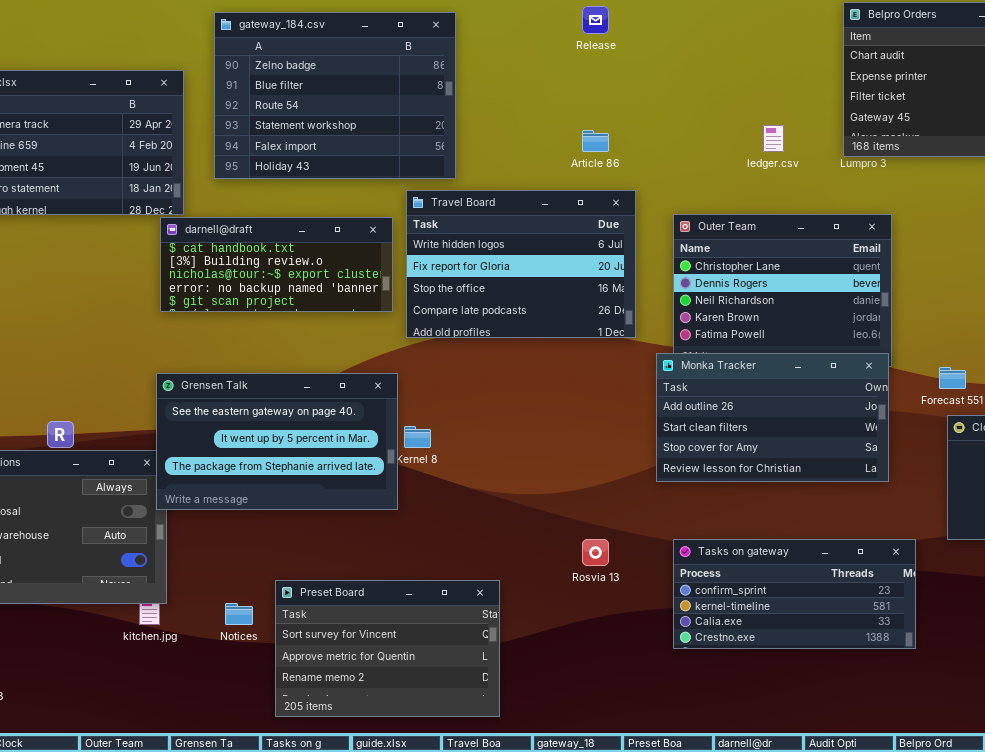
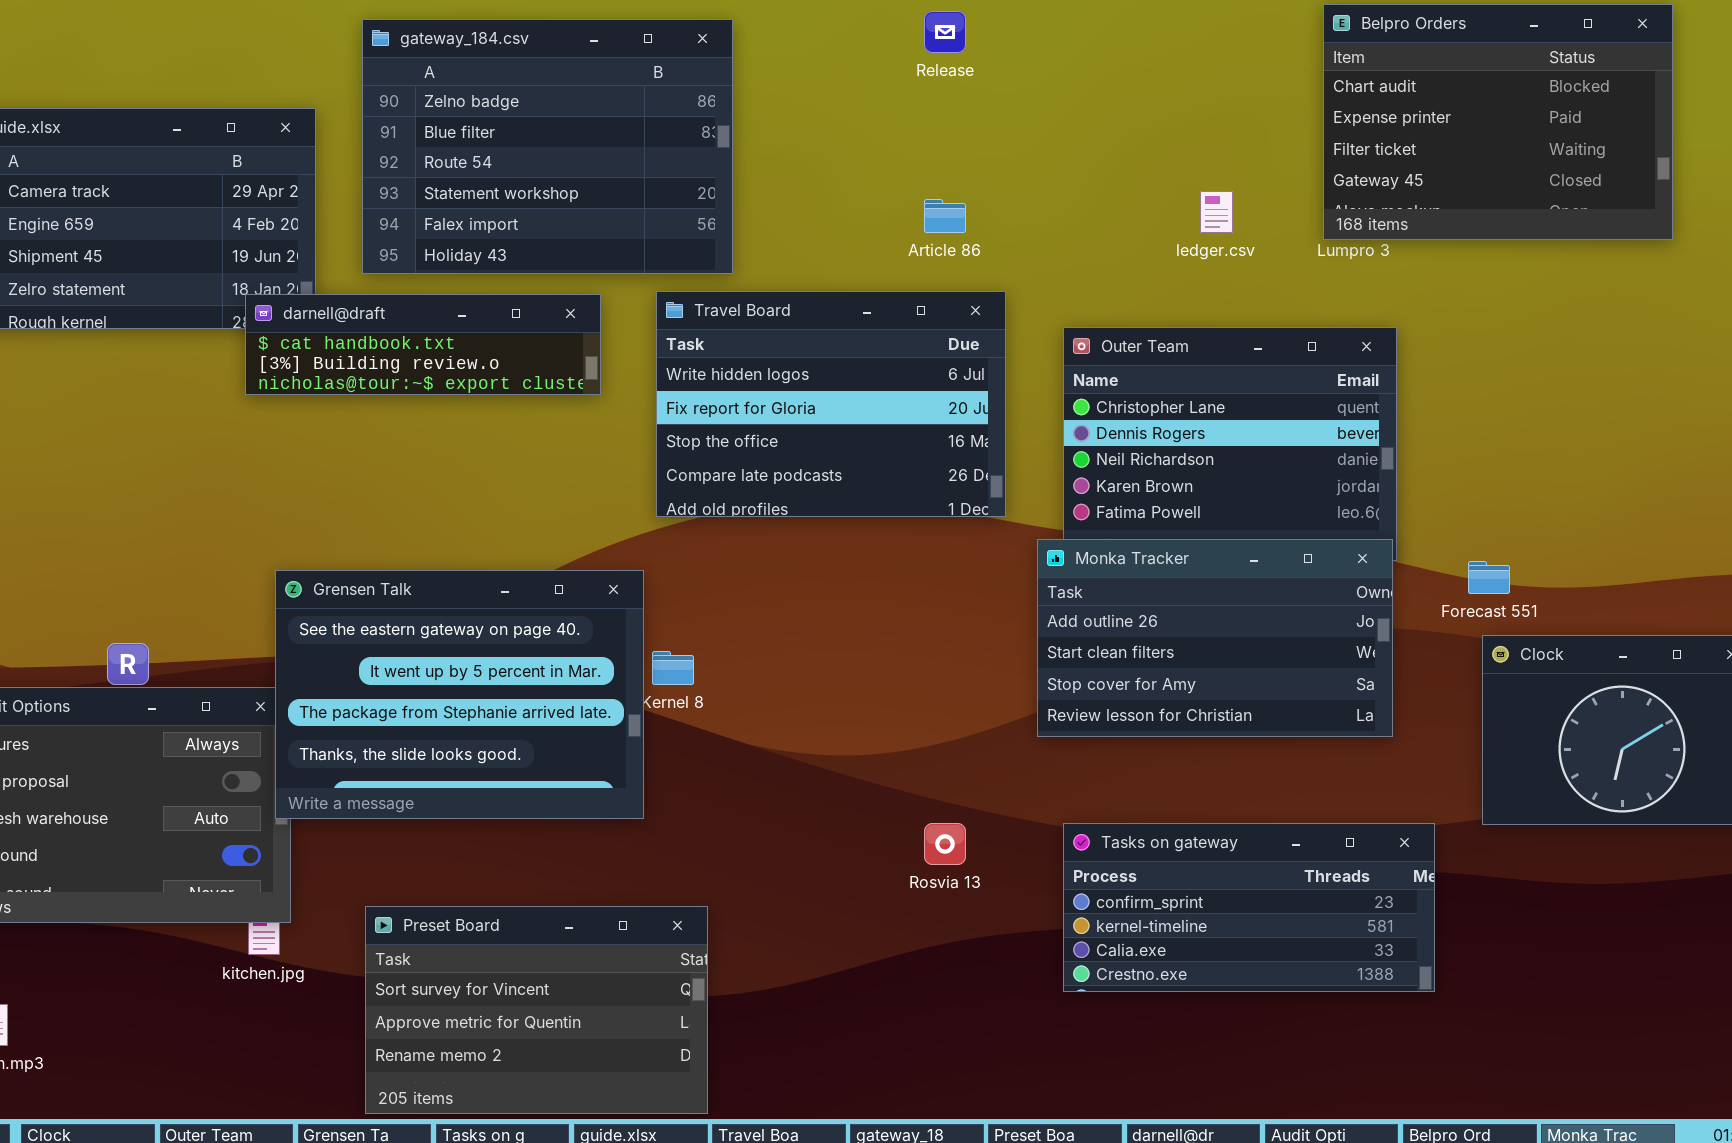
darnell@draft: [160,217,393,312] -> [245,294,601,395], moved, resized
Grensen Talk: [156,373,398,510] -> [275,570,644,819], resized
Preset Board: [275,580,500,717] -> [365,906,708,1114], moved

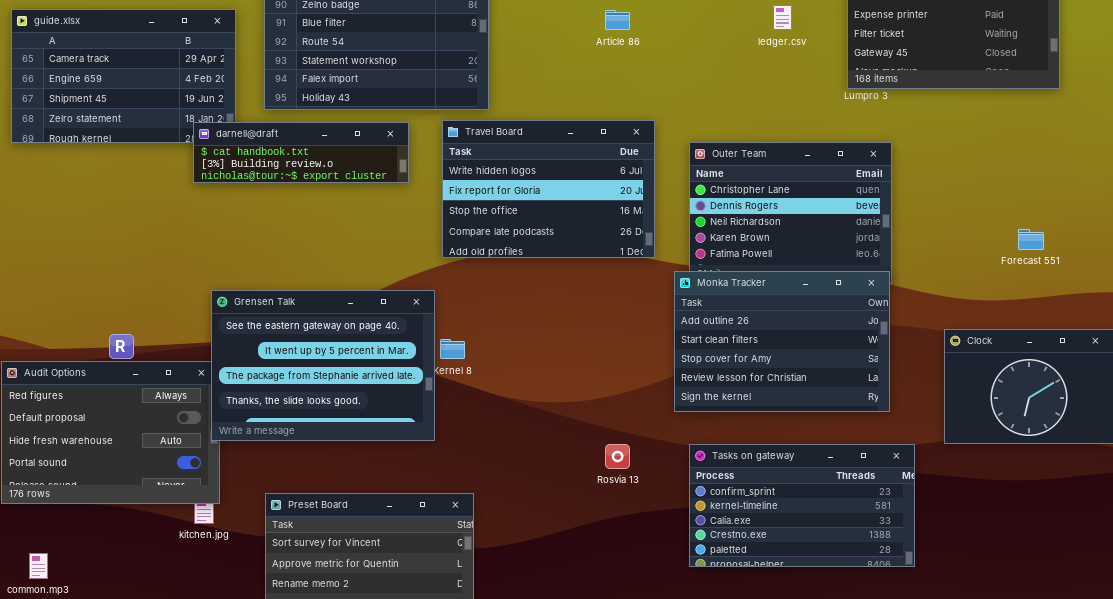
ledger.csv: [1200,191,1233,233] -> [773,5,792,30], moved
Article 86: [924,199,966,233] -> [605,10,630,30], moved
Monka Tracker: [1037,539,1393,737] -> [674,271,890,412], resized
Forecast 551: [1468,561,1510,594] -> [1018,229,1044,250], moved
Tasks on gateway: [1063,823,1435,992] -> [689,444,915,567], resized

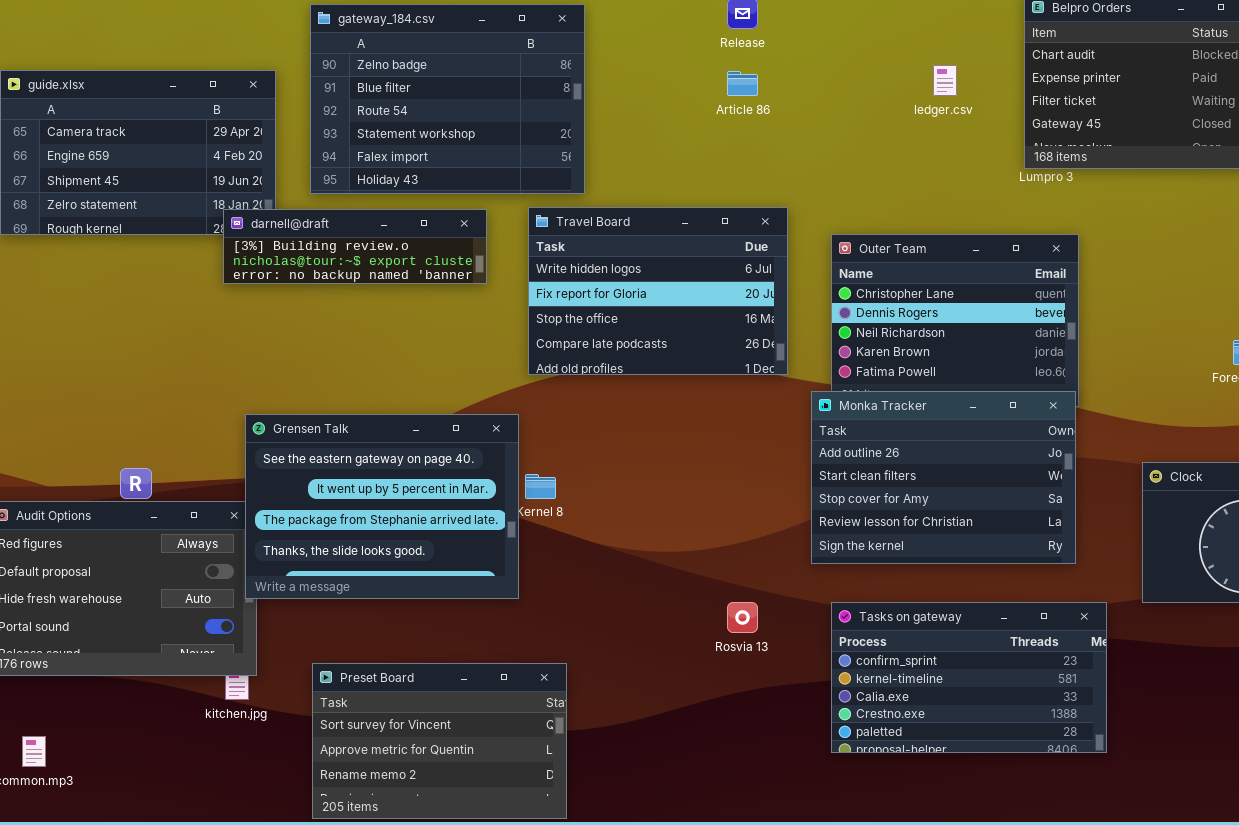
darnell@draft: [193,122,409,183] -> [223,209,487,284], scrolled down 1 row

